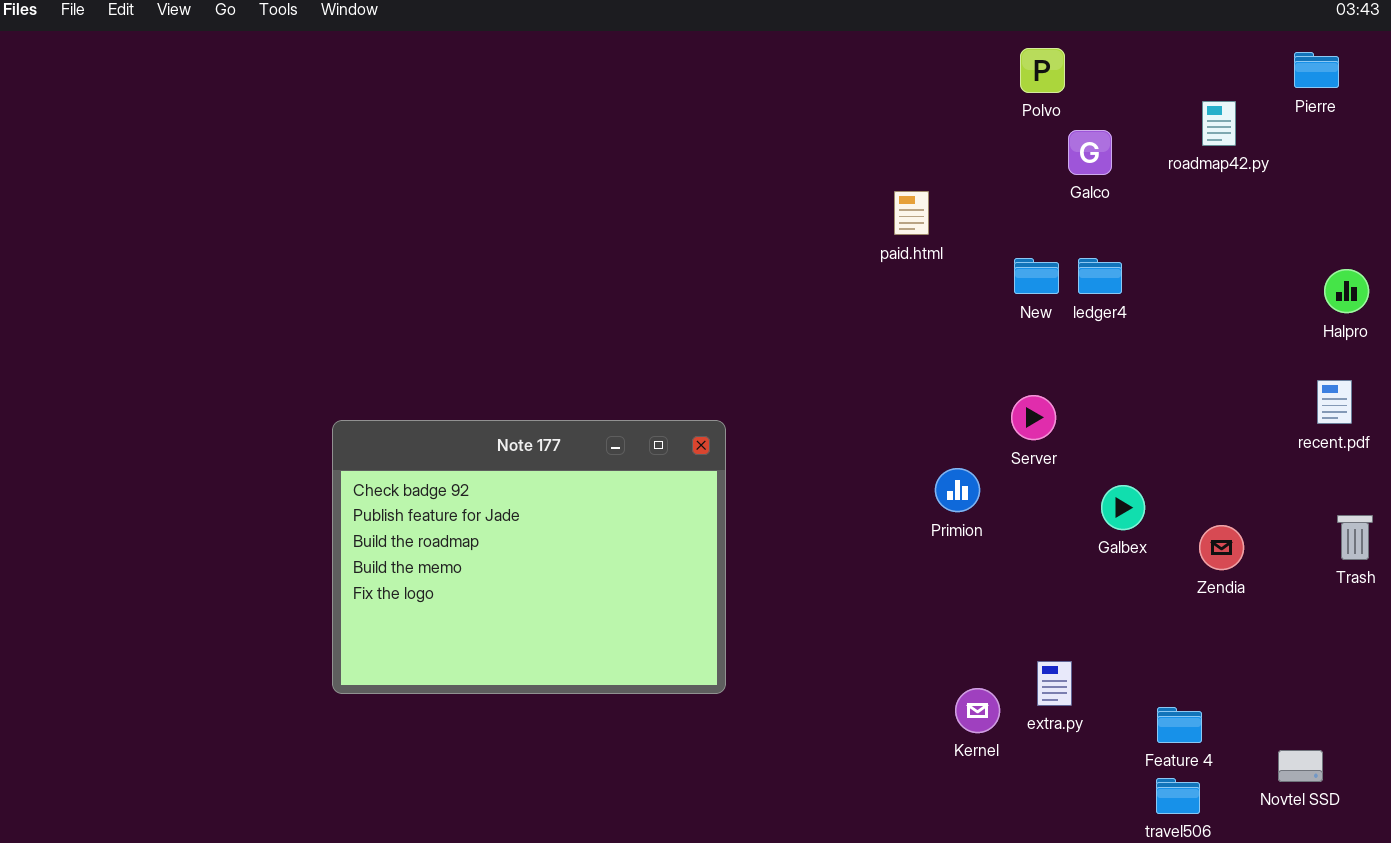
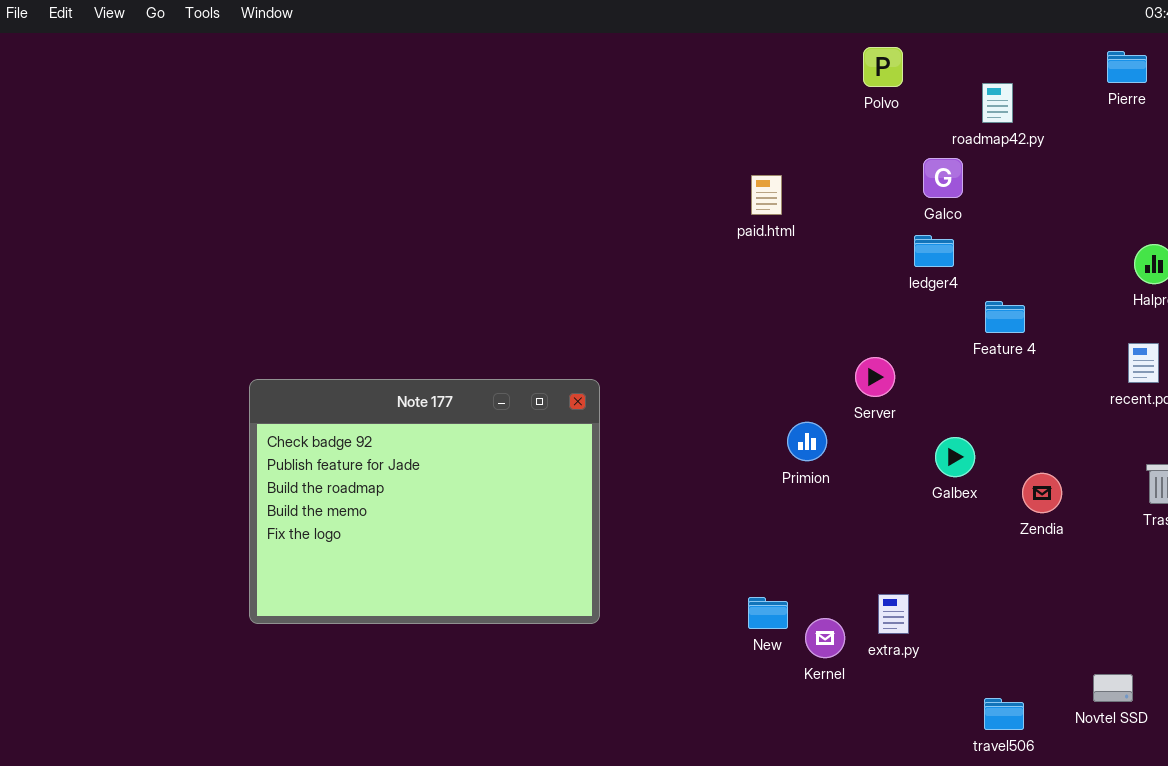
roadmap42.py: [1202,101,1236,146] -> [982,83,1013,123], moved
Galco: [1068,130,1112,175] -> [923,158,963,198], moved
New: [1014,258,1059,294] -> [748,597,788,629], moved
Feature 4: [1157,707,1202,743] -> [985,301,1025,333], moved

